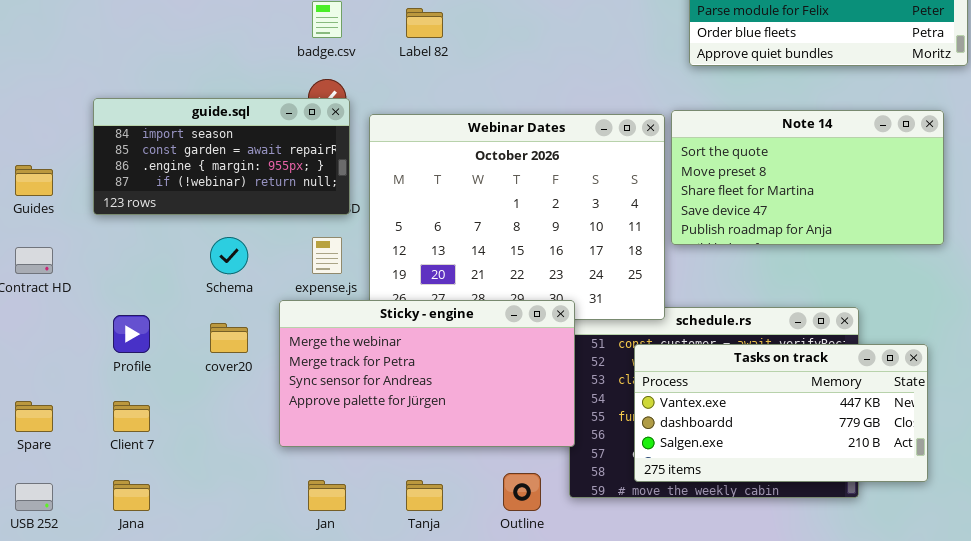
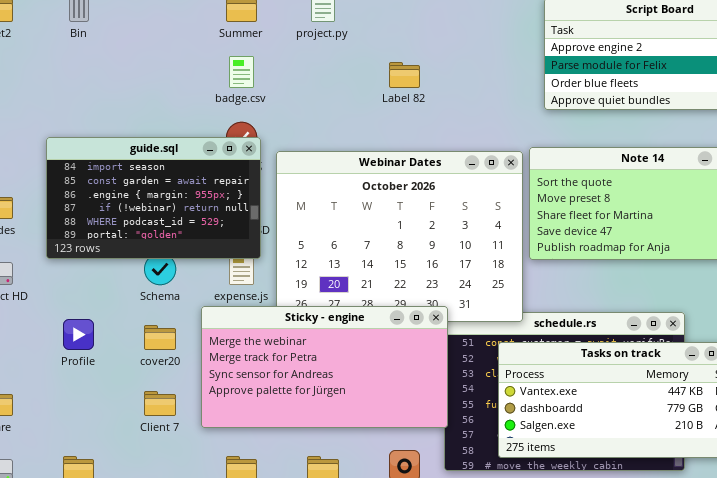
Label 82: [406,8,443,38] -> [389,62,420,88], moved
guide.sql: [93,98,350,215] -> [46,137,261,259], resized
Client 7: [113,401,150,432] -> [144,391,176,416], moved

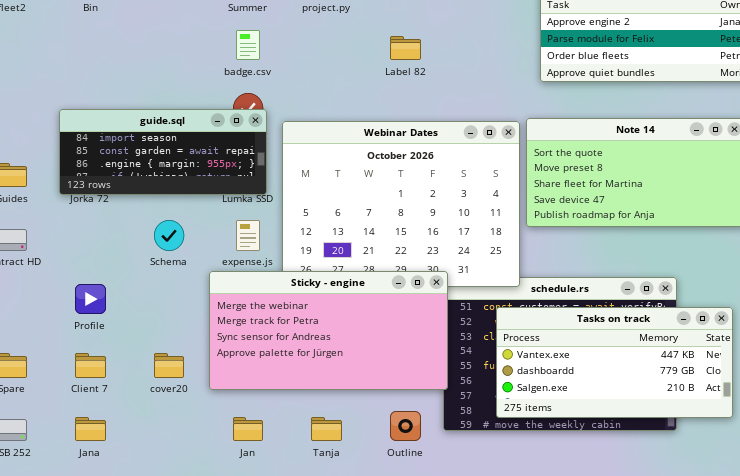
guide.sql: [46,137,261,259] -> [59,109,267,195], resized
cover20: [144,325,176,350] -> [154,353,184,378], moved
Client 7: [144,391,176,416] -> [75,353,106,378], moved

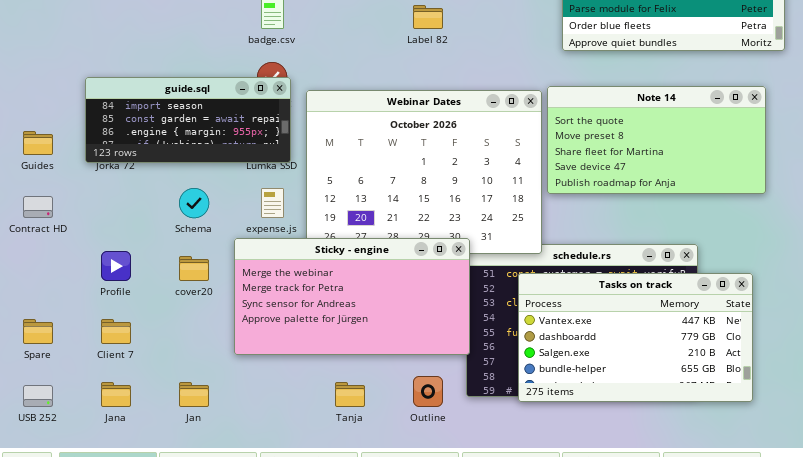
Tasks on track: [496,307,733,418] -> [518,273,753,402], resized
cover20: [154,353,184,378] -> [179,256,209,281], moved
Jan: [233,417,263,441] -> [179,382,209,407], moved

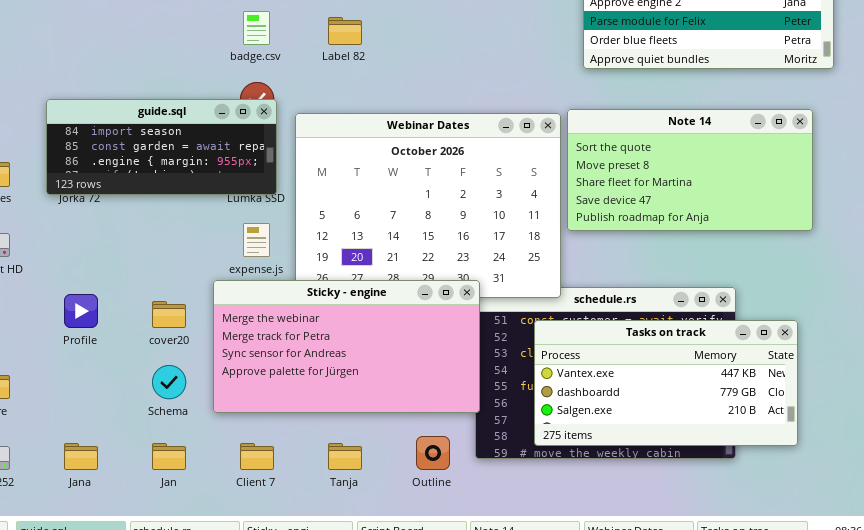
Label 82: [413,5,443,29] -> [328,17,362,45], moved
Schema: [179,188,209,218] -> [152,365,186,399], moved
Tasks on track: [518,273,753,402] -> [534,320,798,446], resized
Client 7: [101,319,131,344] -> [240,443,274,470], moved

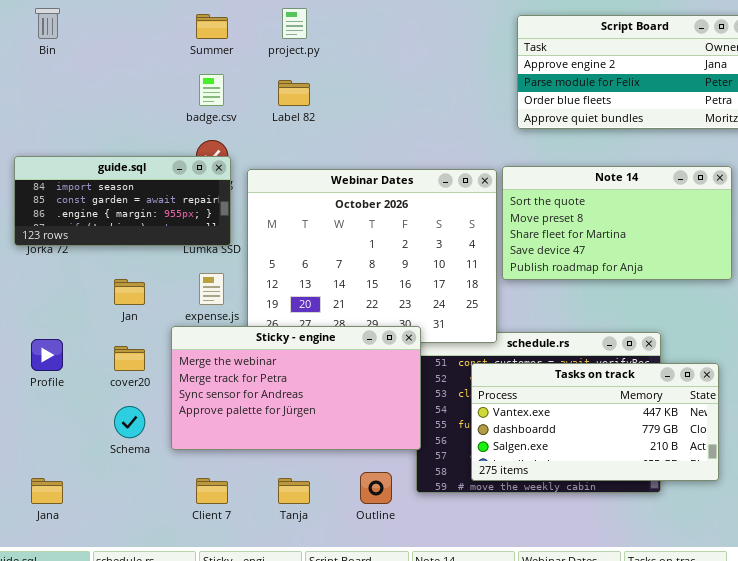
Jan: [152,443,186,470] -> [114,279,145,305], moved

